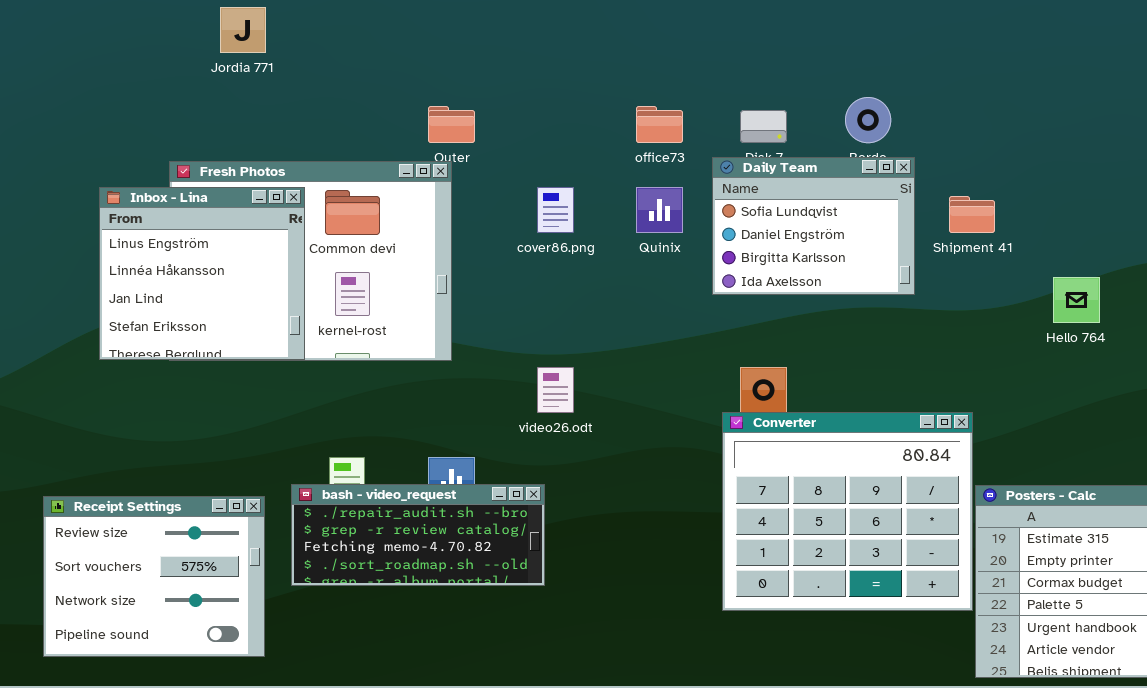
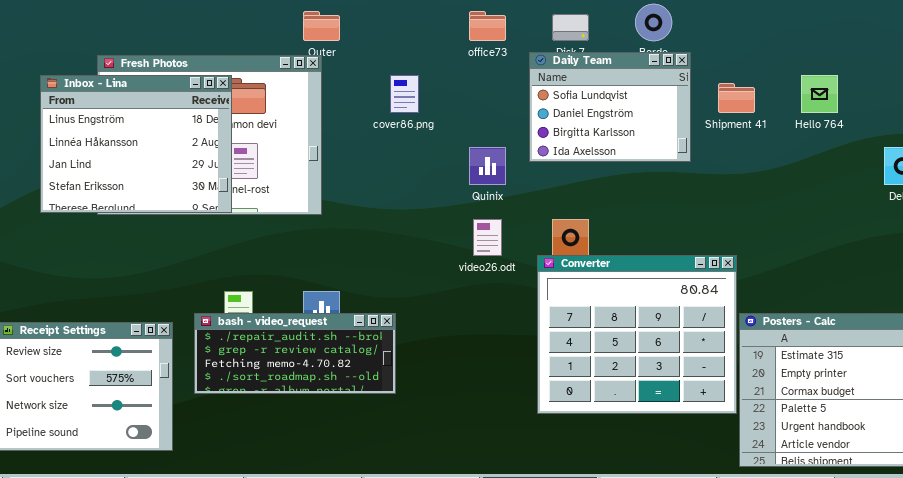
Inbox - Lina: [99,187,305,360] -> [40,75,232,213], resized
Quinix: [636,187,683,233] -> [469,147,506,185], moved
Hello 764: [1053,277,1100,323] -> [801,75,838,113], moved
video26.odt: [537,367,574,413] -> [473,219,502,256], moved

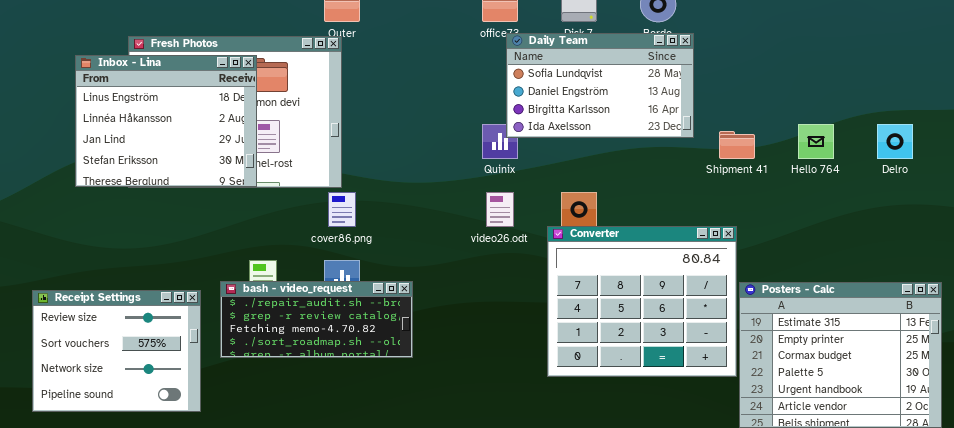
Daily Team: [529,52,691,162] -> [506,33,694,138], resized
cover86.png: [390,75,419,113] -> [328,192,356,227], moved
Hello 764: [801,75,838,113] -> [798,124,834,159], moved
Shipment 41: [718,83,755,113] -> [719,131,755,159], moved

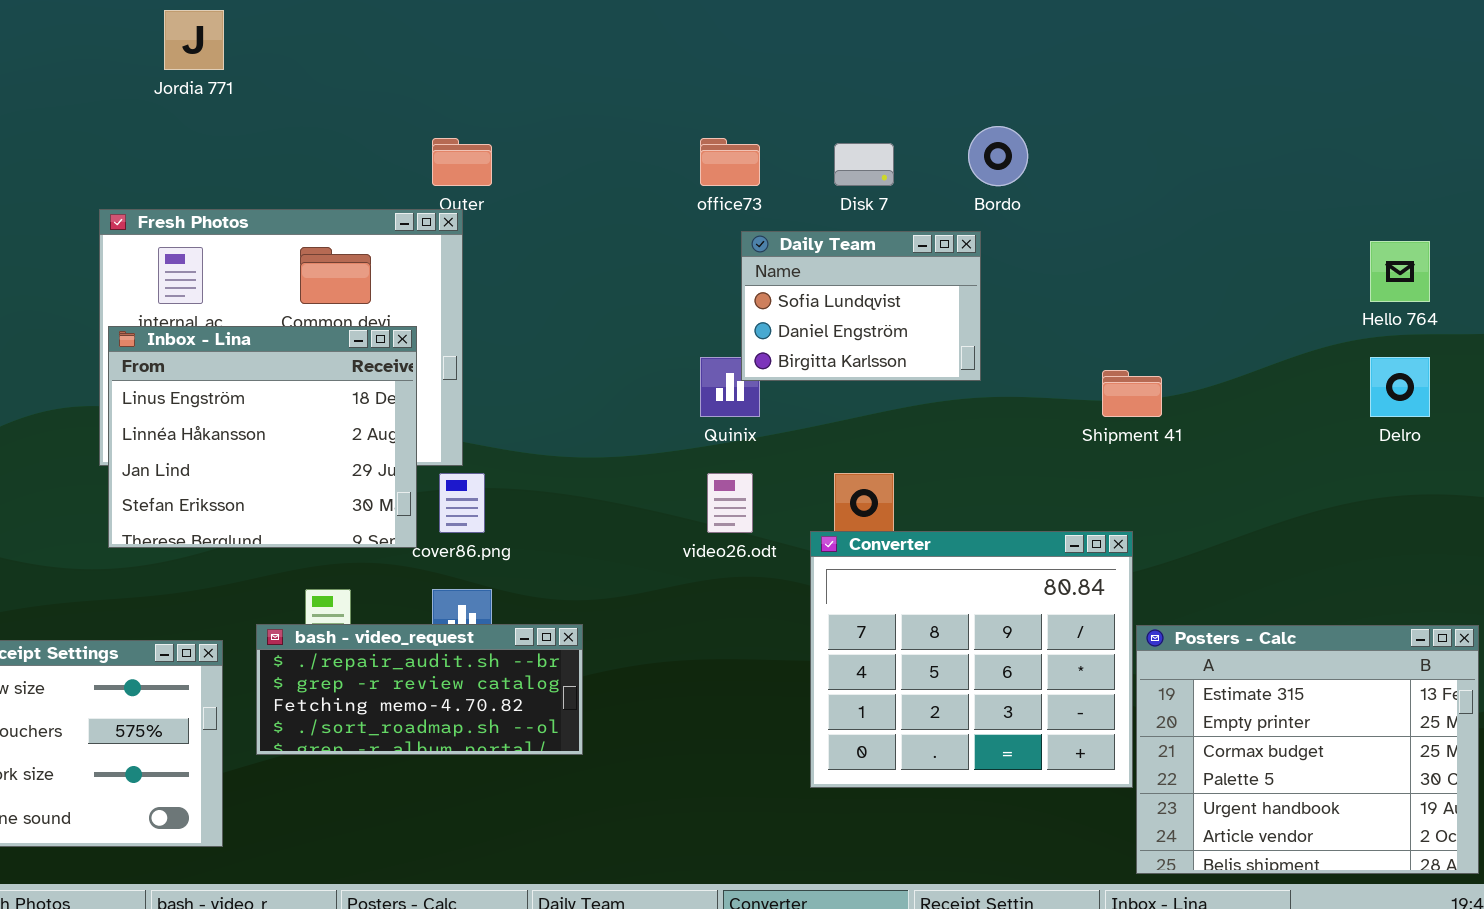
Daily Team: [506,33,694,138] -> [741,231,981,381], resized
Inbox - Lina: [75,55,257,187] -> [108,326,417,548], moved
Hello 764: [798,124,834,159] -> [1370,241,1430,302], moved

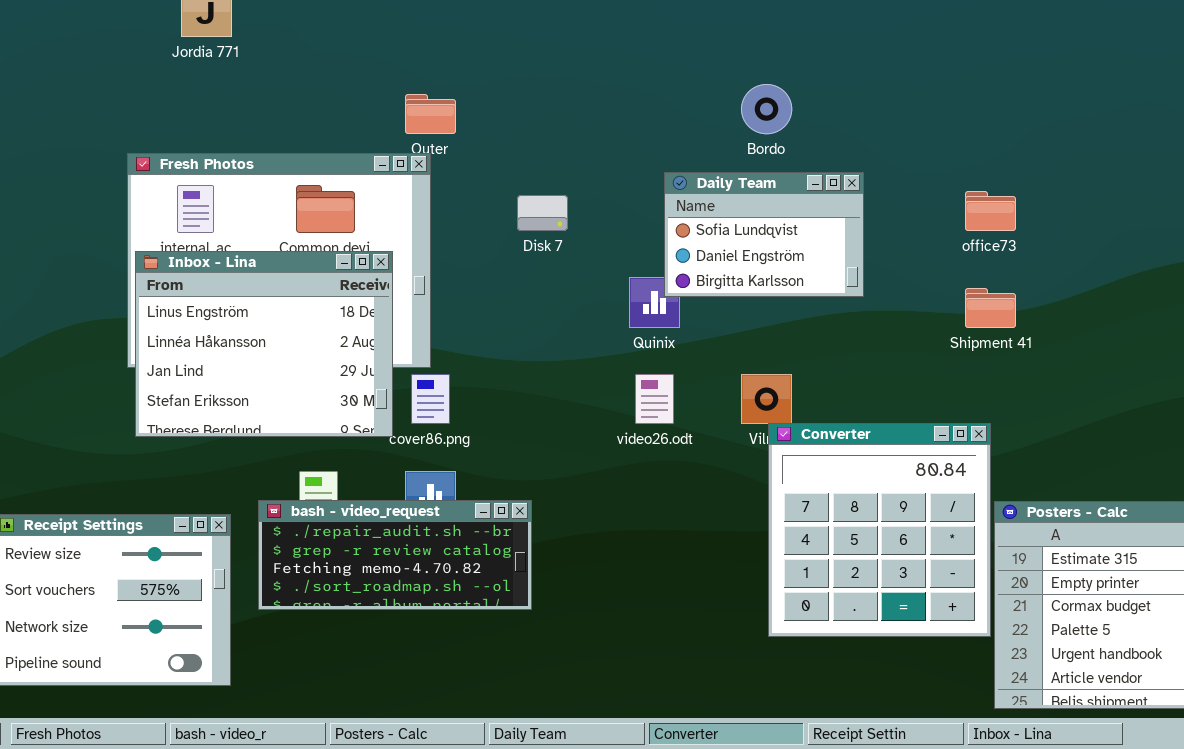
Bordo: [968,126,1028,186] -> [741,84,792,134], moved
office73: [700,138,760,186] -> [965,191,1016,231], moved
Disk 7: [834,143,894,186] -> [517,195,568,231], moved
Converter: [810,531,1133,788] -> [768,423,991,637], resized

